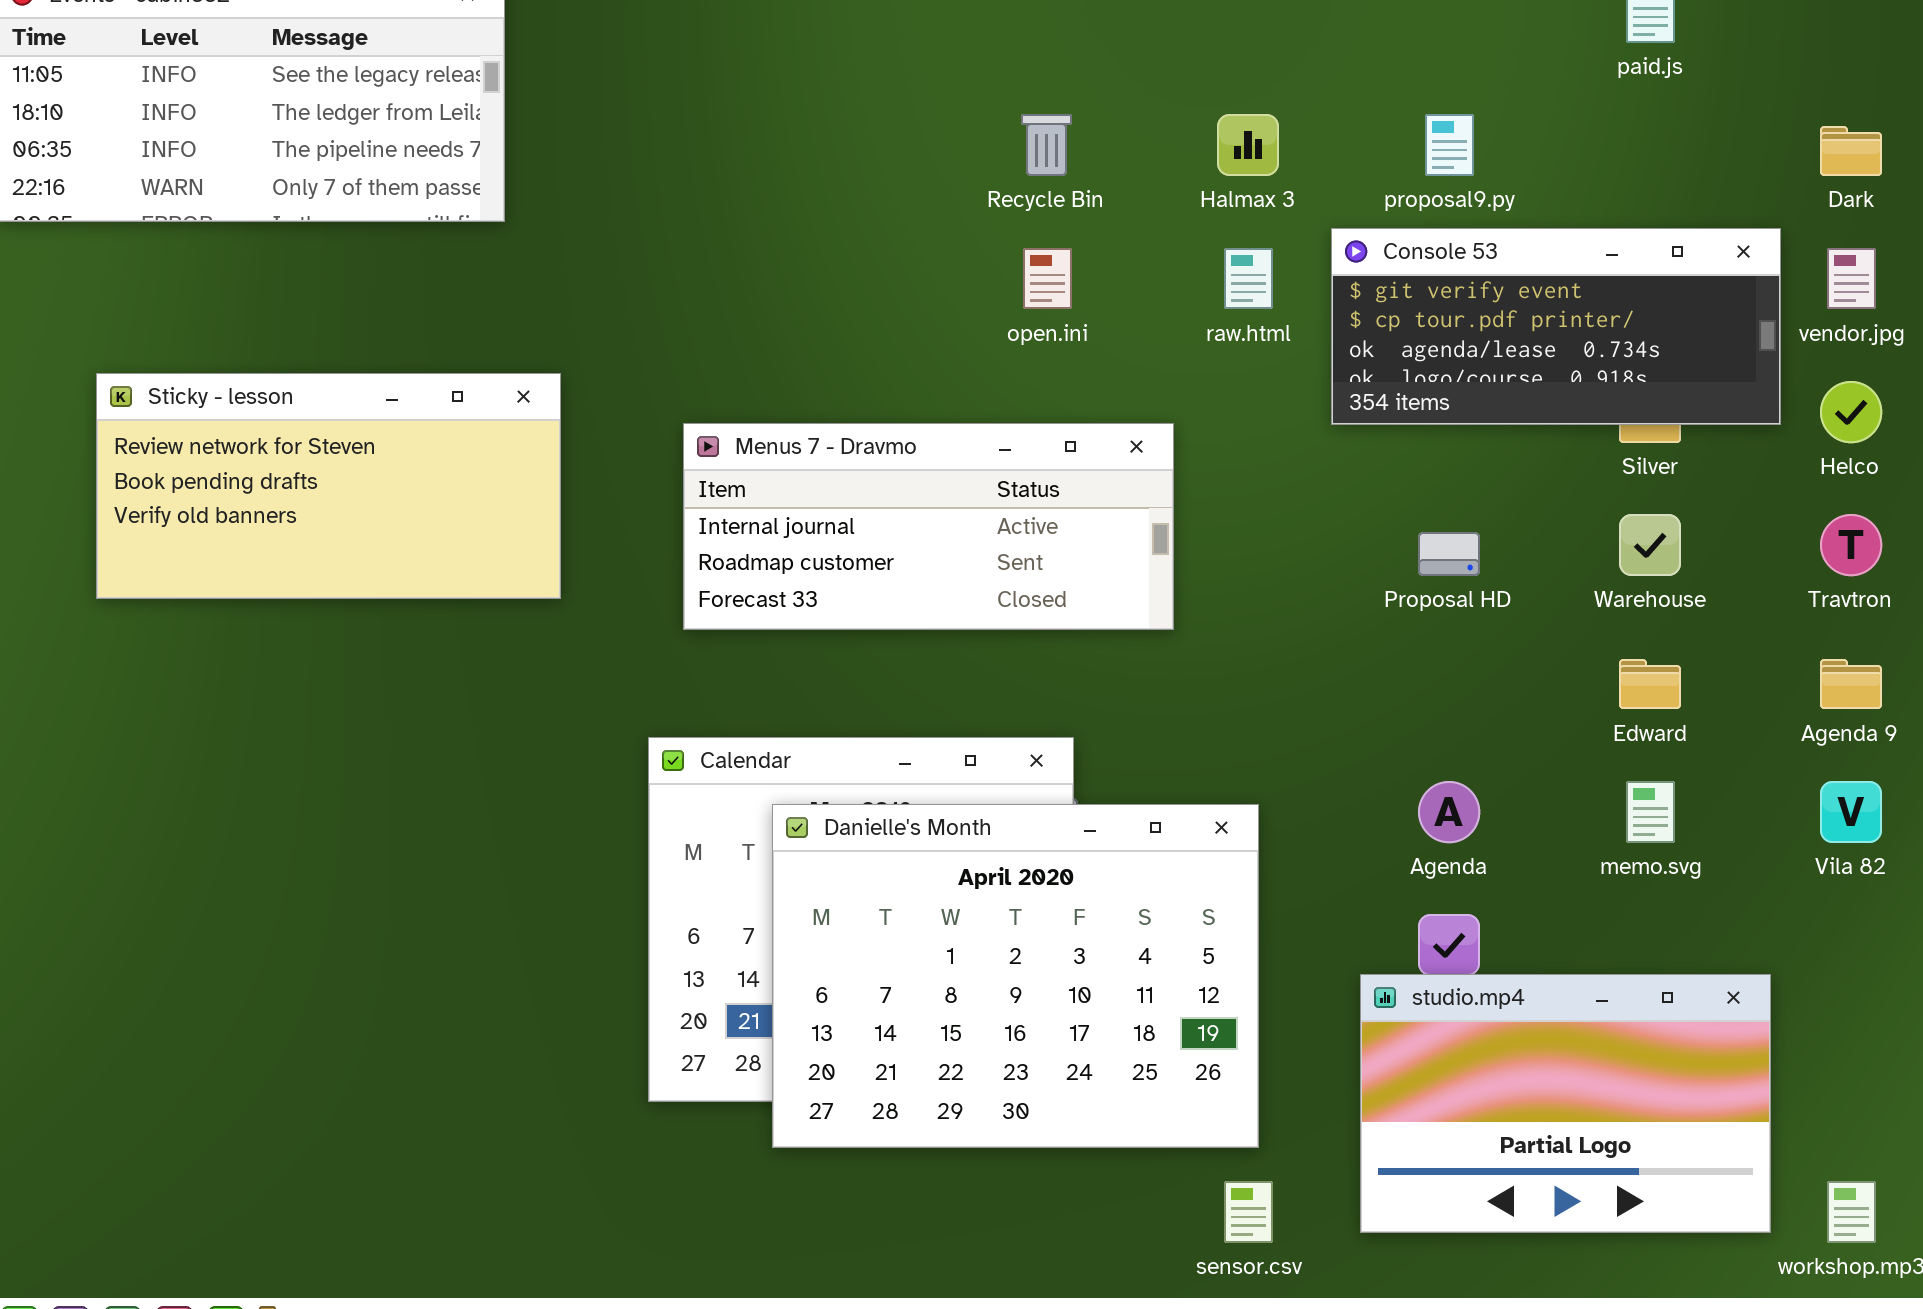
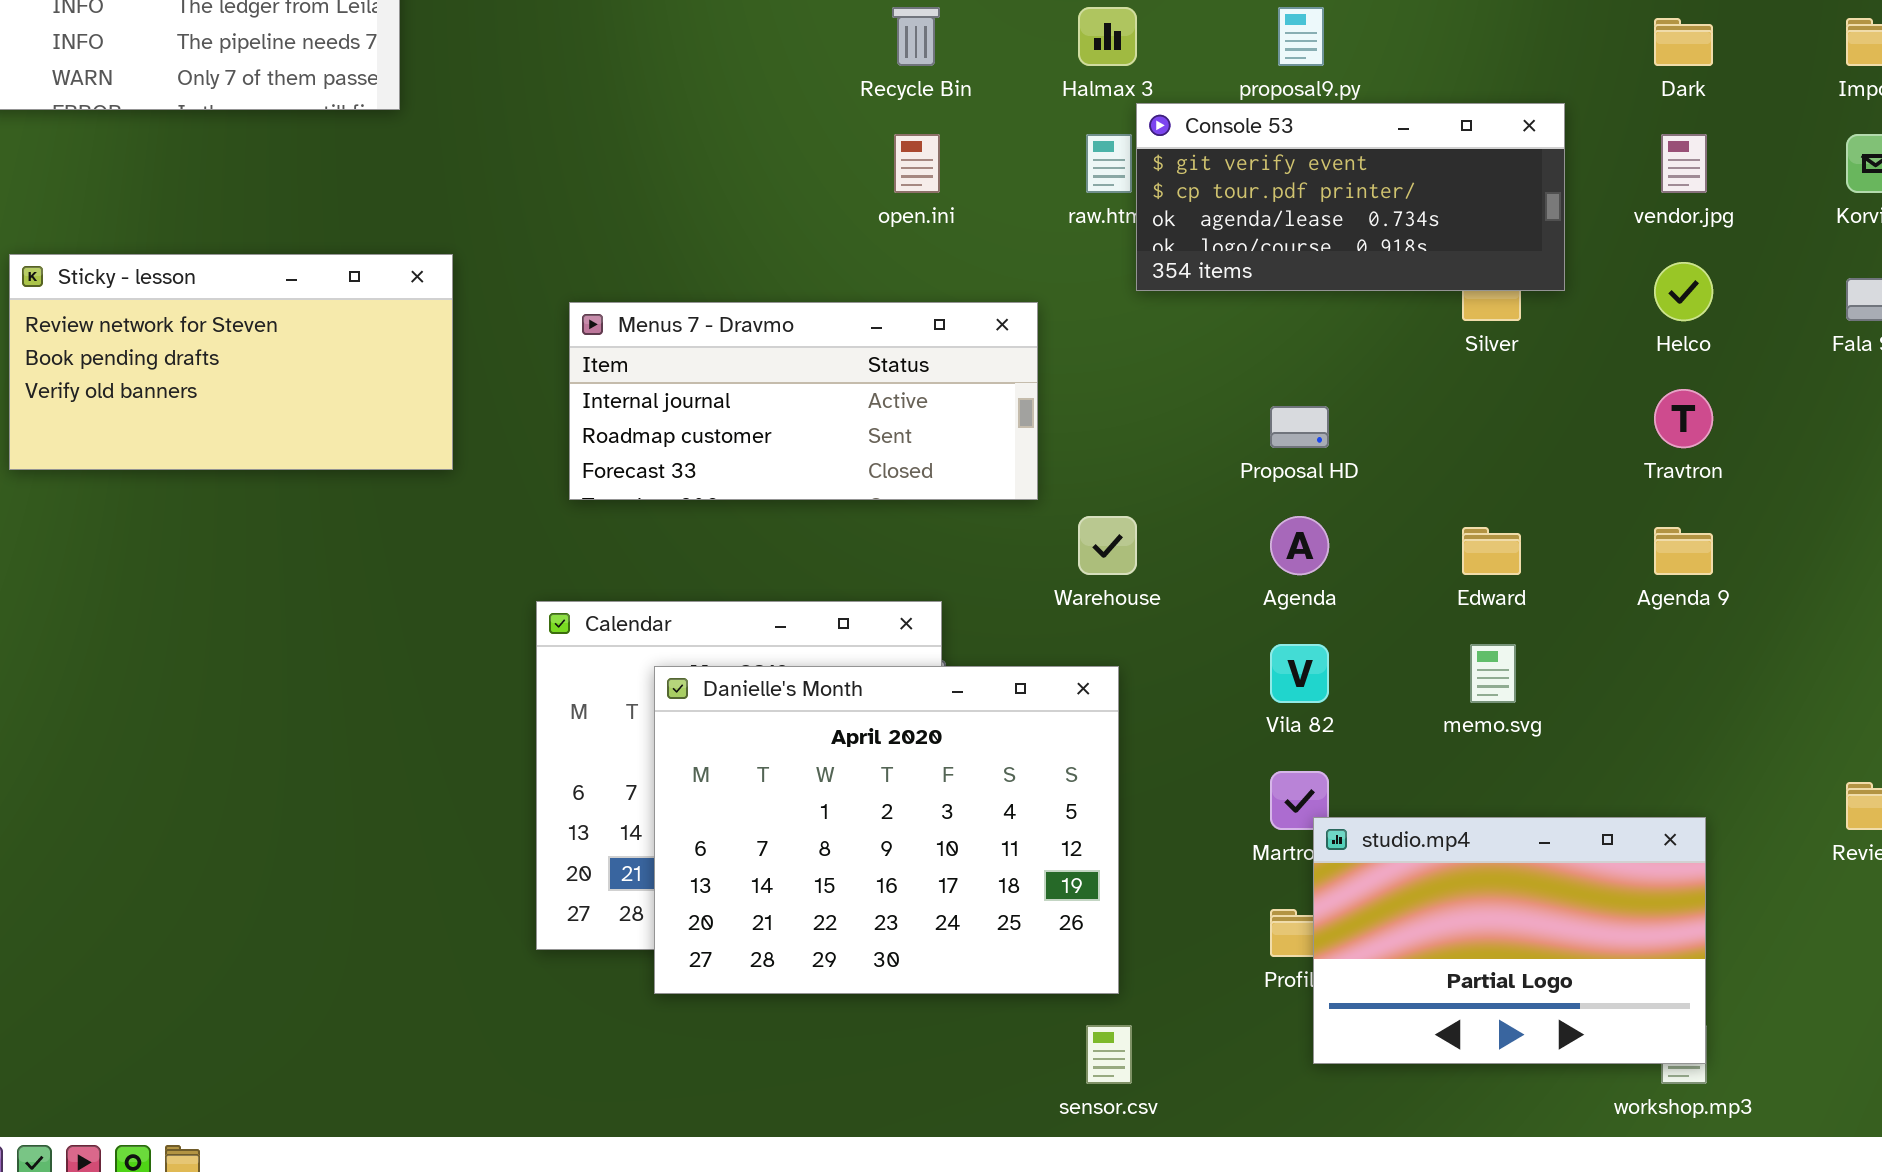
Console 53: [1331,228,1781,425] -> [1136,103,1565,291], moved
Warehouse: [1619,514,1681,576] -> [1078,516,1137,575], moved
Agenda: [1418,781,1480,843] -> [1270,516,1329,575], moved
Vila 82: [1820,781,1882,843] -> [1270,644,1329,703], moved
studio.mp4: [1360,974,1771,1233] -> [1313,817,1706,1064], moved

